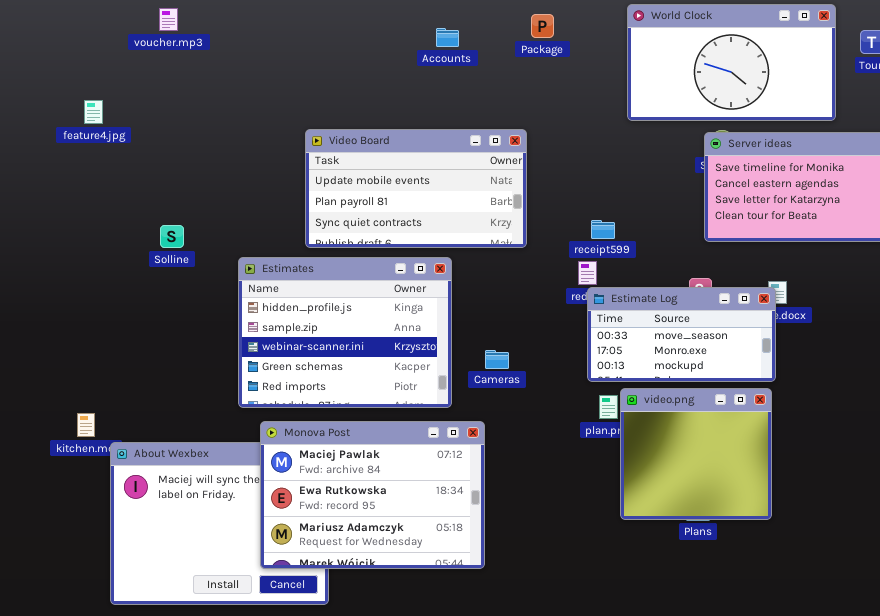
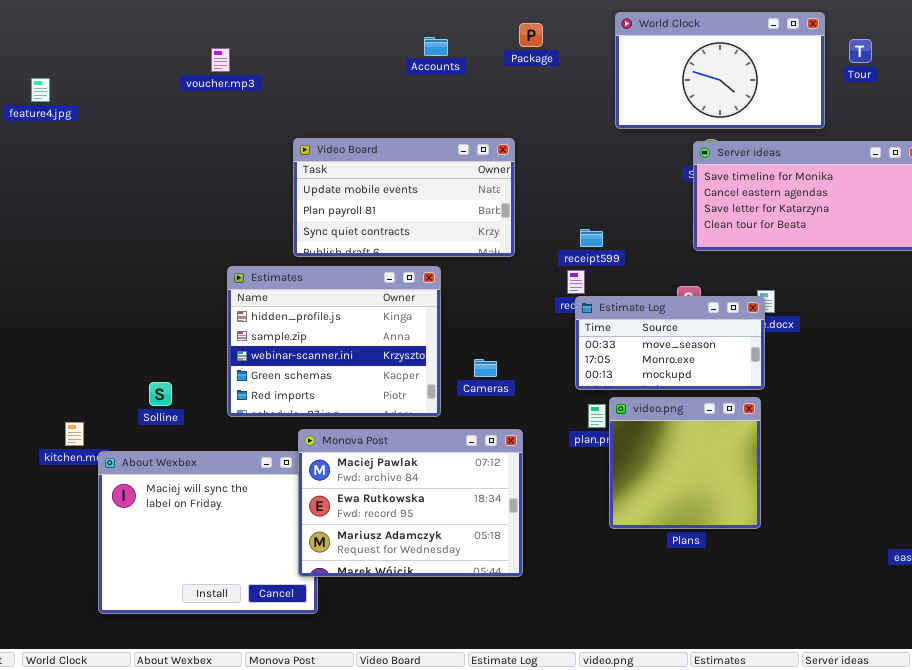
voucher.mp3: [159,8,178,31] -> [211,48,230,72], moved
feature4.jpg: [84,100,103,124] -> [31,78,50,102], moved
Solline: [160,225,184,248] -> [149,382,172,406], moved
Monova Post: [260,421,485,569] -> [298,429,523,577], moved

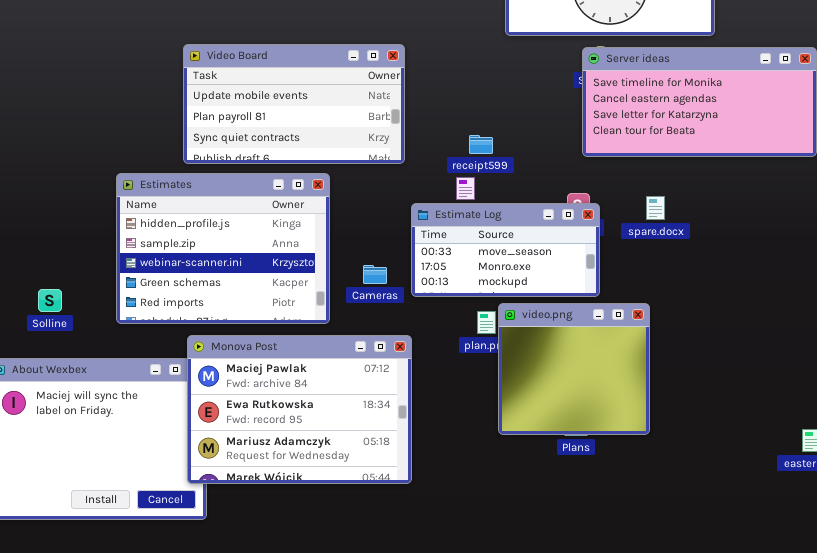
Estimate Log: [575,296,765,390] -> [411,203,600,297], moved

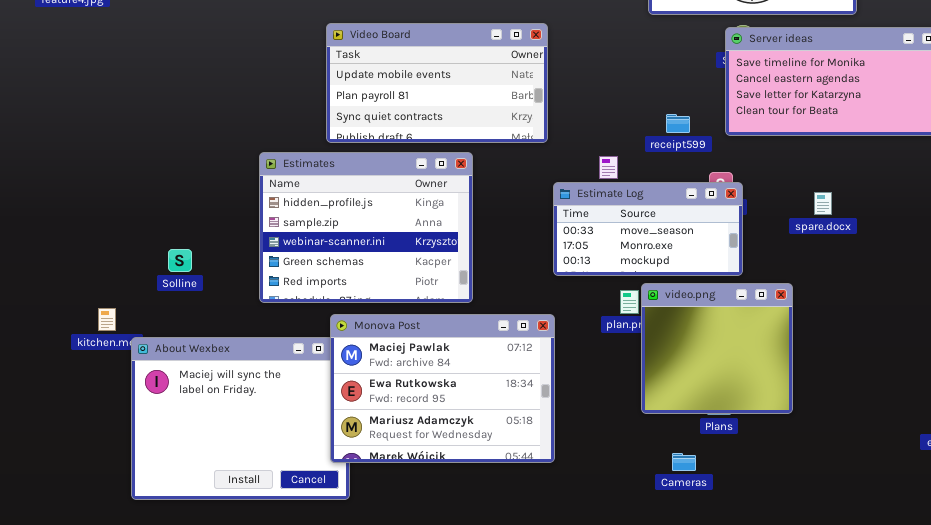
receipt599: [469,135,493,154] -> [666,114,690,133], moved
spare.docx: [646,196,665,220] -> [814,192,832,215], moved
Cameras: [363,265,387,284] -> [672,453,696,471], moved
Solline: [38,289,62,312] -> [168,249,192,272], moved

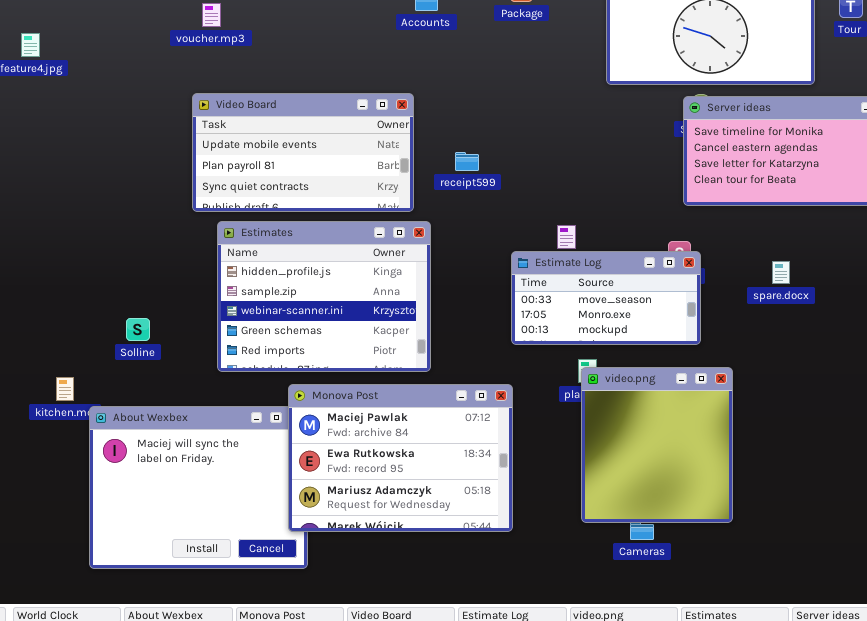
Video Board: [326,23,548,143] -> [192,93,414,212], moved
receipt599: [666,114,690,133] -> [455,152,479,171], moved
video.png: [641,283,793,414] -> [581,367,733,523], moved, resized

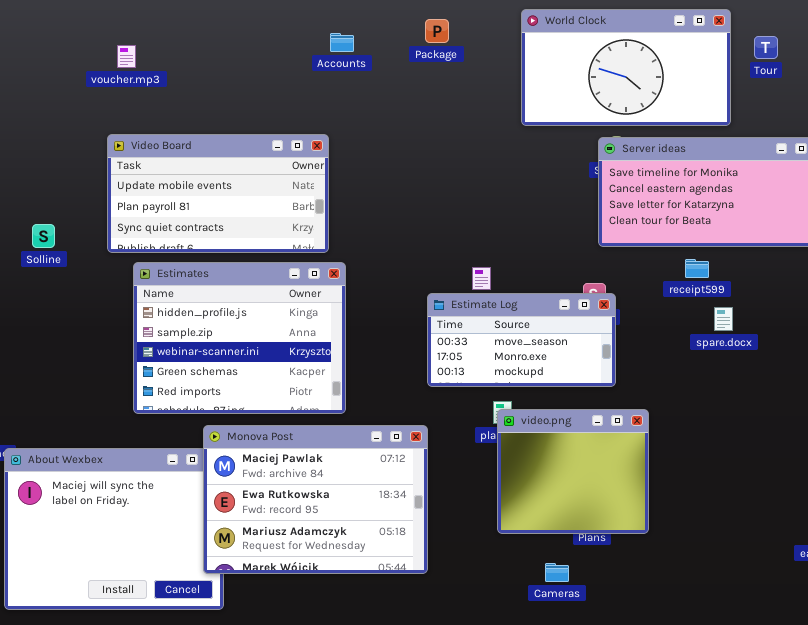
receipt599: [455,152,479,171] -> [685,259,709,278], moved
spare.docx: [772,261,790,284] -> [714,307,733,331], moved
Solline: [126,318,150,341] -> [32,224,55,248], moved
video.png: [581,367,733,523] -> [497,409,649,534], resized

